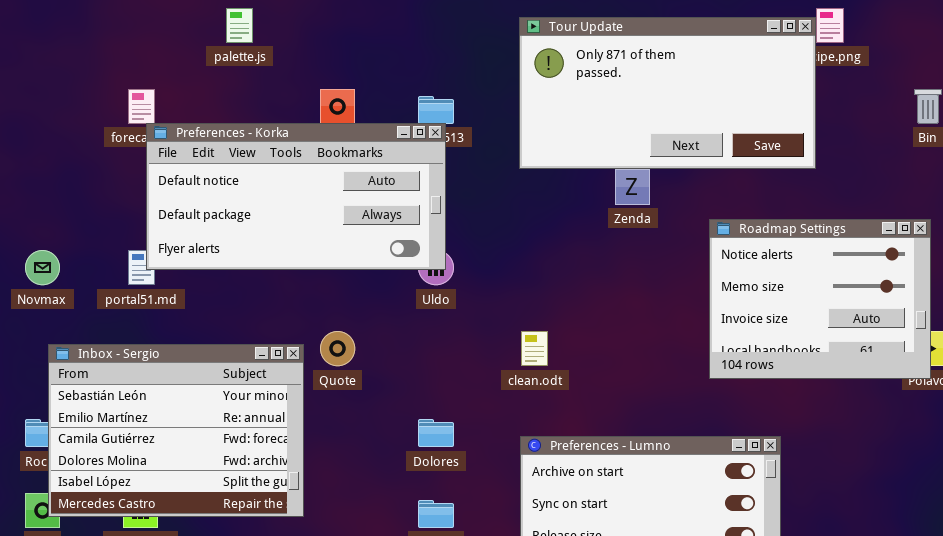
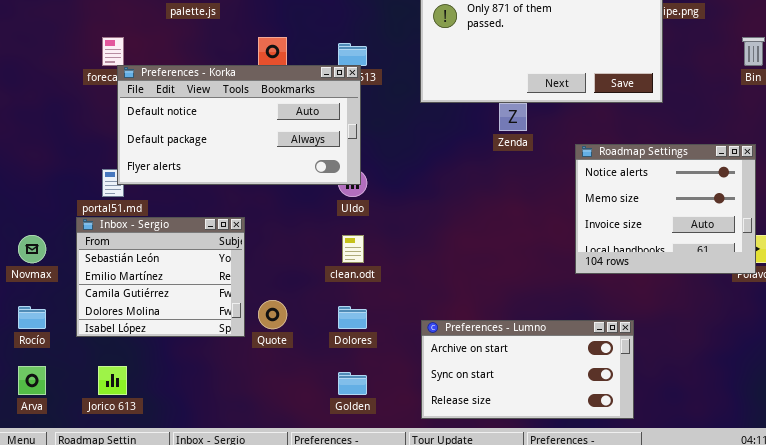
Novmax: [25,250,60,285] -> [18,235,46,263], moved
Quote: [320,331,355,366] -> [258,300,287,329], moved
clean.odt: [521,331,548,366] -> [342,235,364,263], moved
Inbox - Sergio: [48,344,304,517] -> [76,217,245,337], moved, resized

